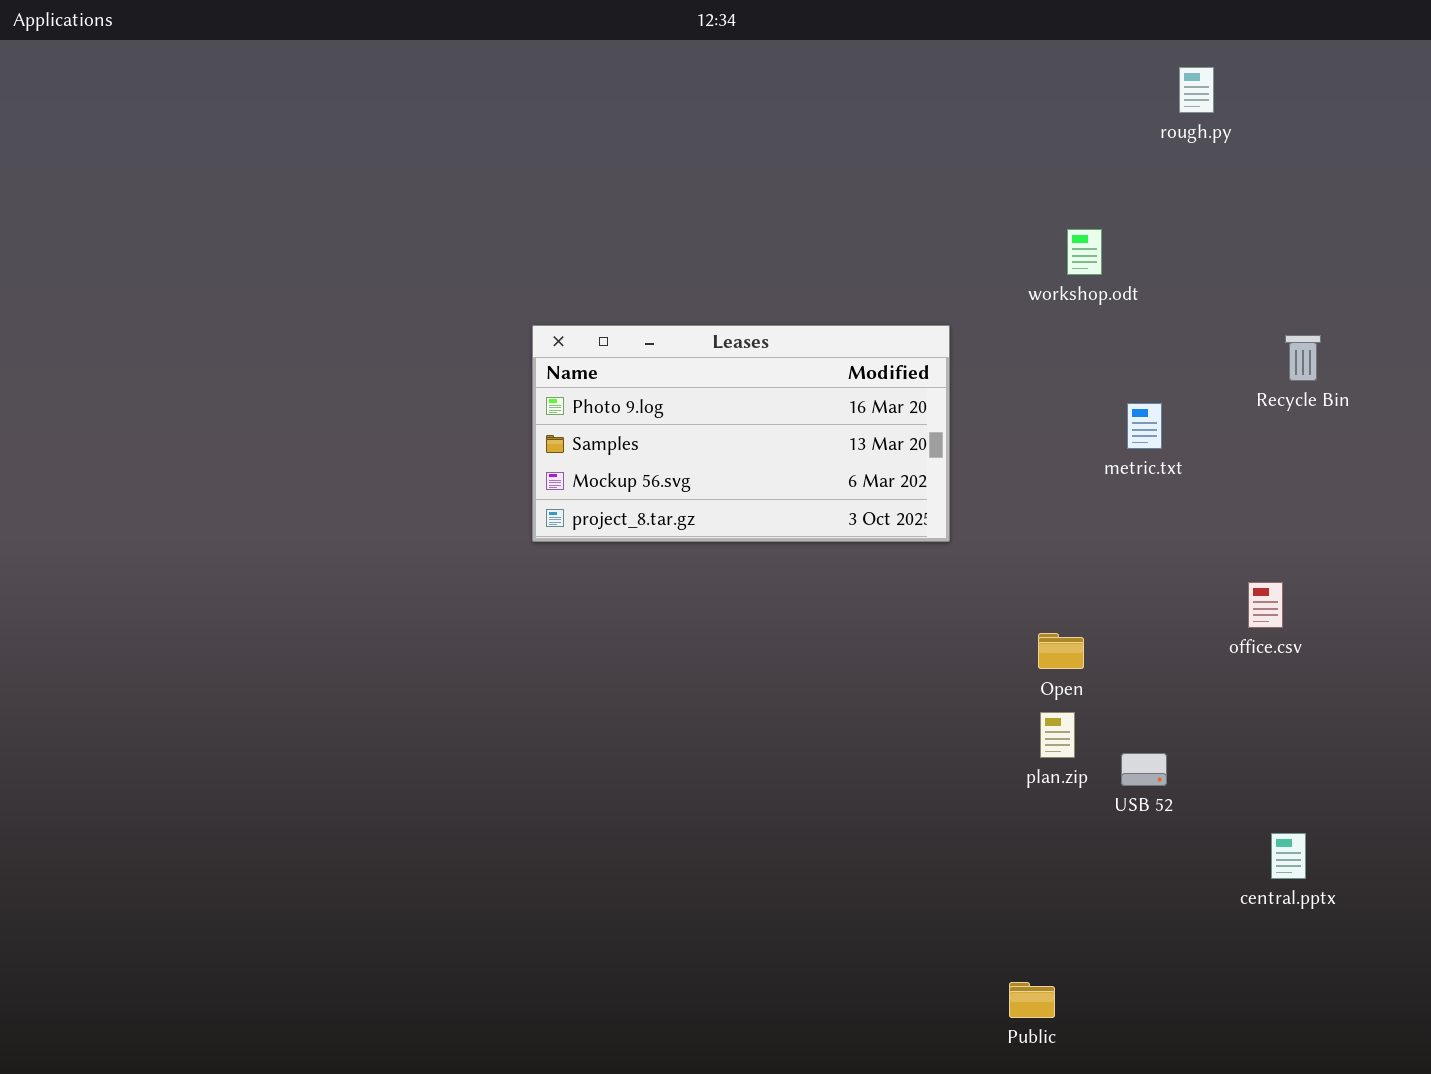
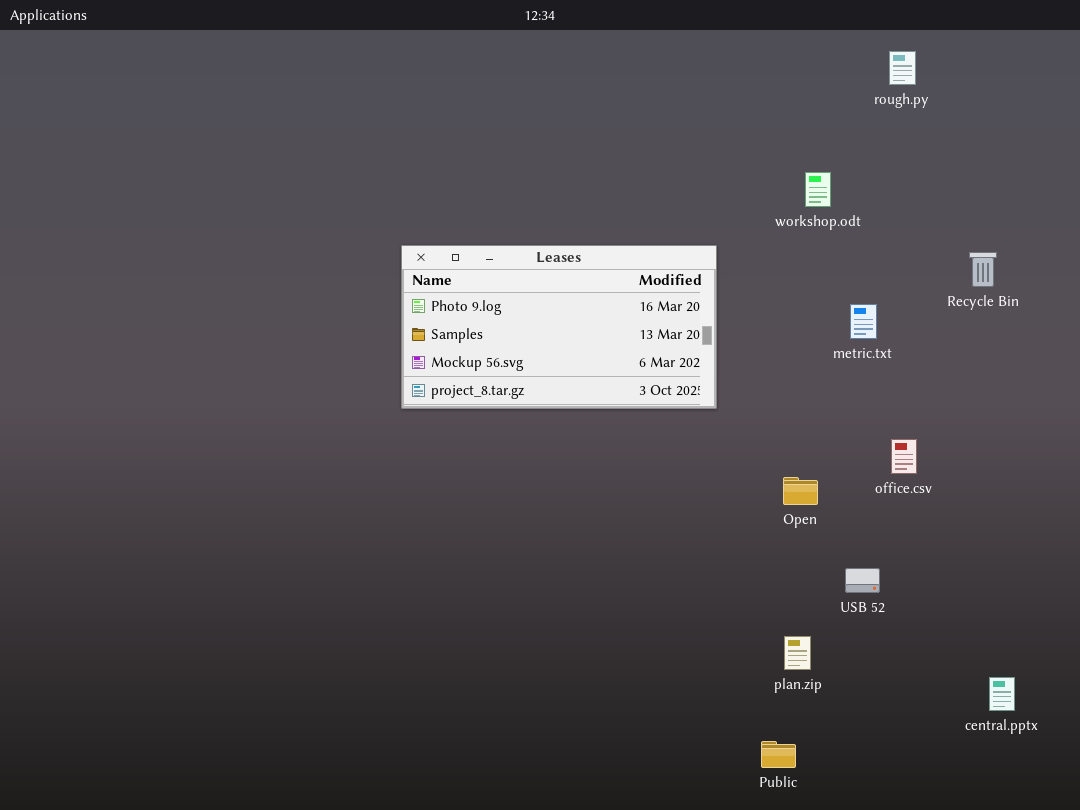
office.csv: [1248,582,1283,628] -> [891,439,917,474], moved
plan.zip: [1040,712,1075,758] -> [784,636,811,670], moved
central.pptx: [1271,833,1306,879] -> [989,677,1015,711], moved

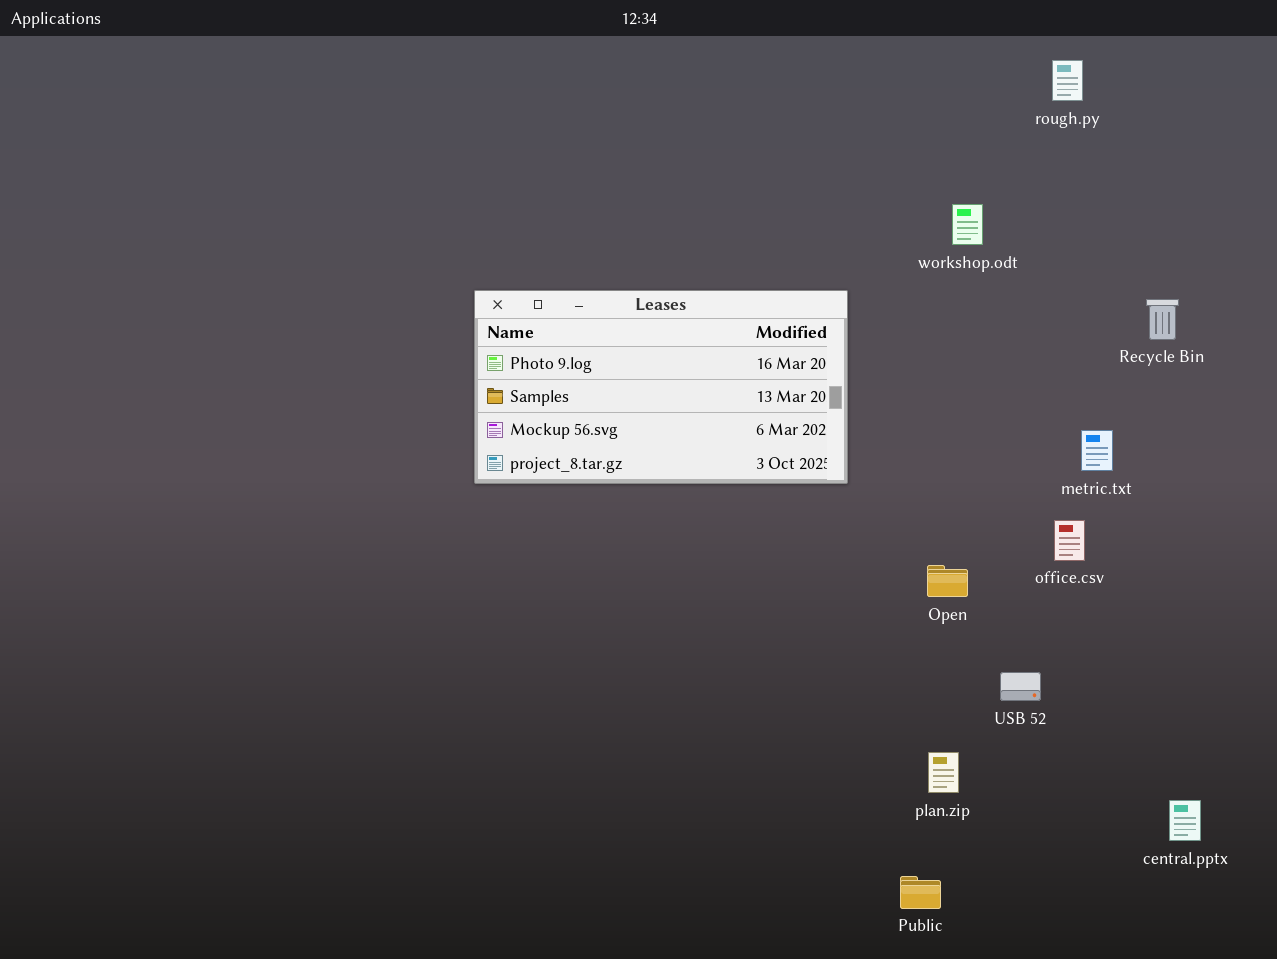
metric.txt: [850,304,877,339] -> [1081,430,1113,471], moved

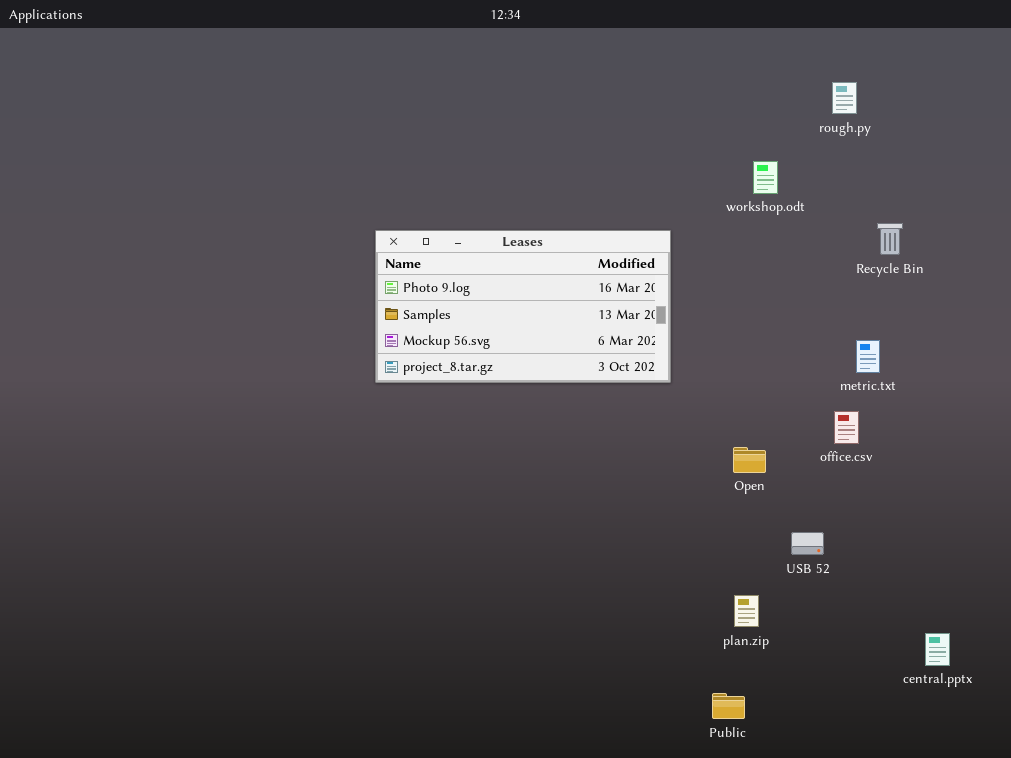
rough.py: [1052,60,1083,101] -> [832,82,857,114], moved
Recycle Bin: [1146,299,1179,340] -> [877,223,903,255], moved

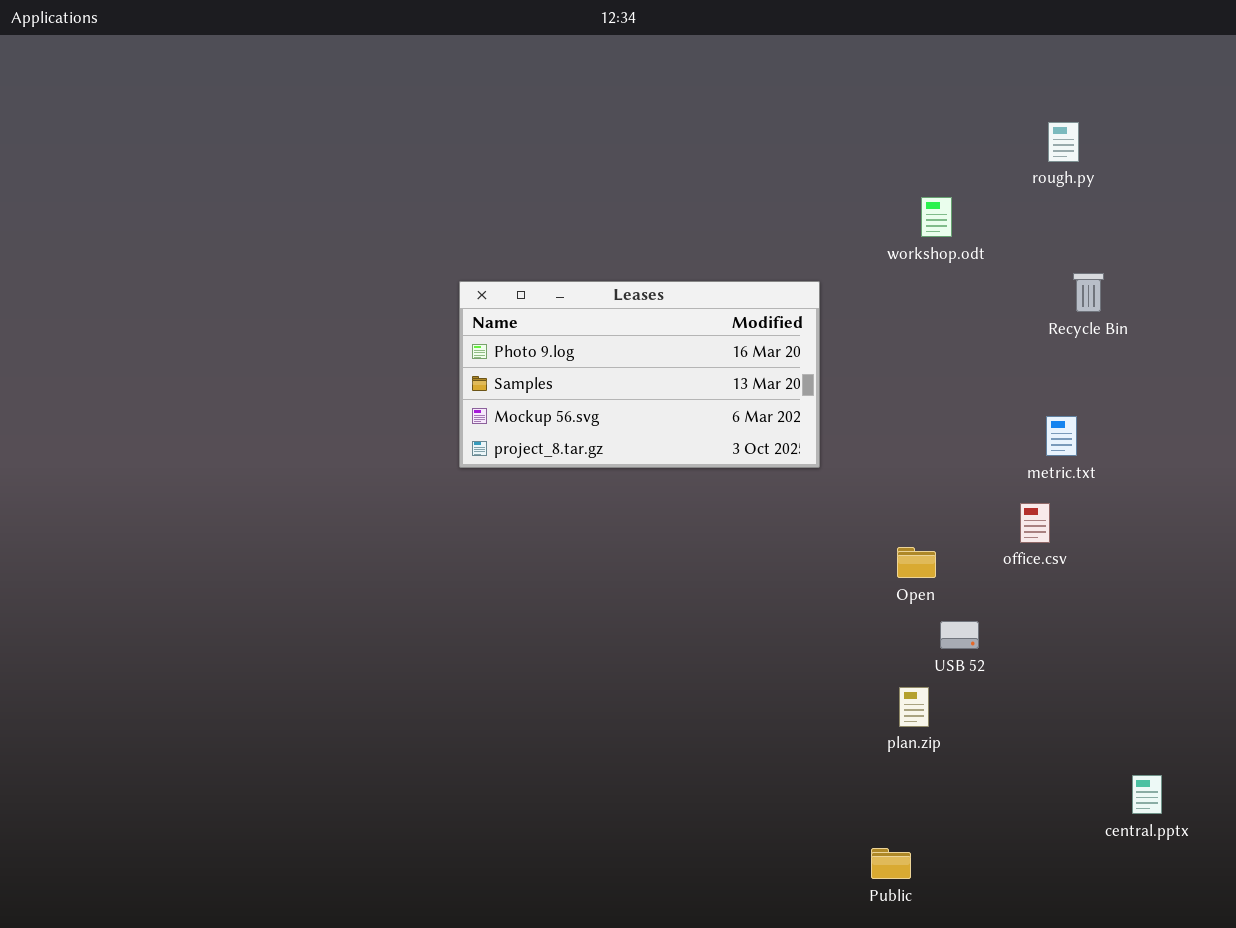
rough.py: [832,82,857,114] -> [1048,122,1079,162], moved
USB 52: [791,532,824,555] -> [940,621,979,649], moved
plan.zip: [734,595,759,627] -> [899,687,929,727], moved

